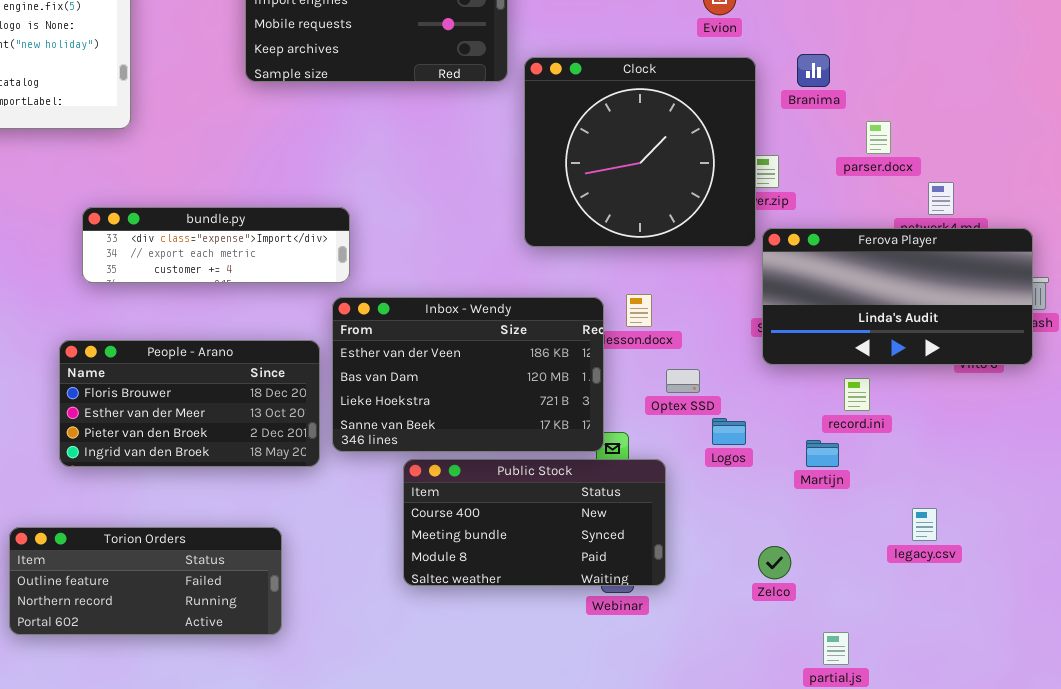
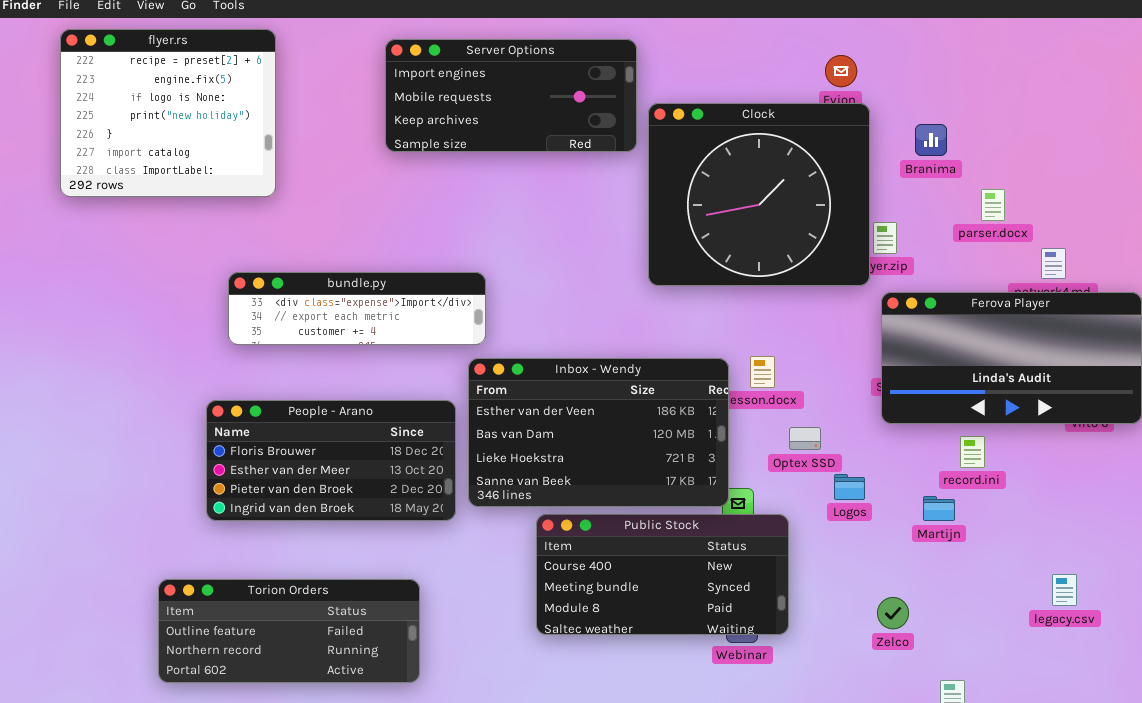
Clock: [524,57,756,247] -> [648,103,870,286], moved
legacy.csv: [912,508,937,541] -> [1052,574,1077,606], moved

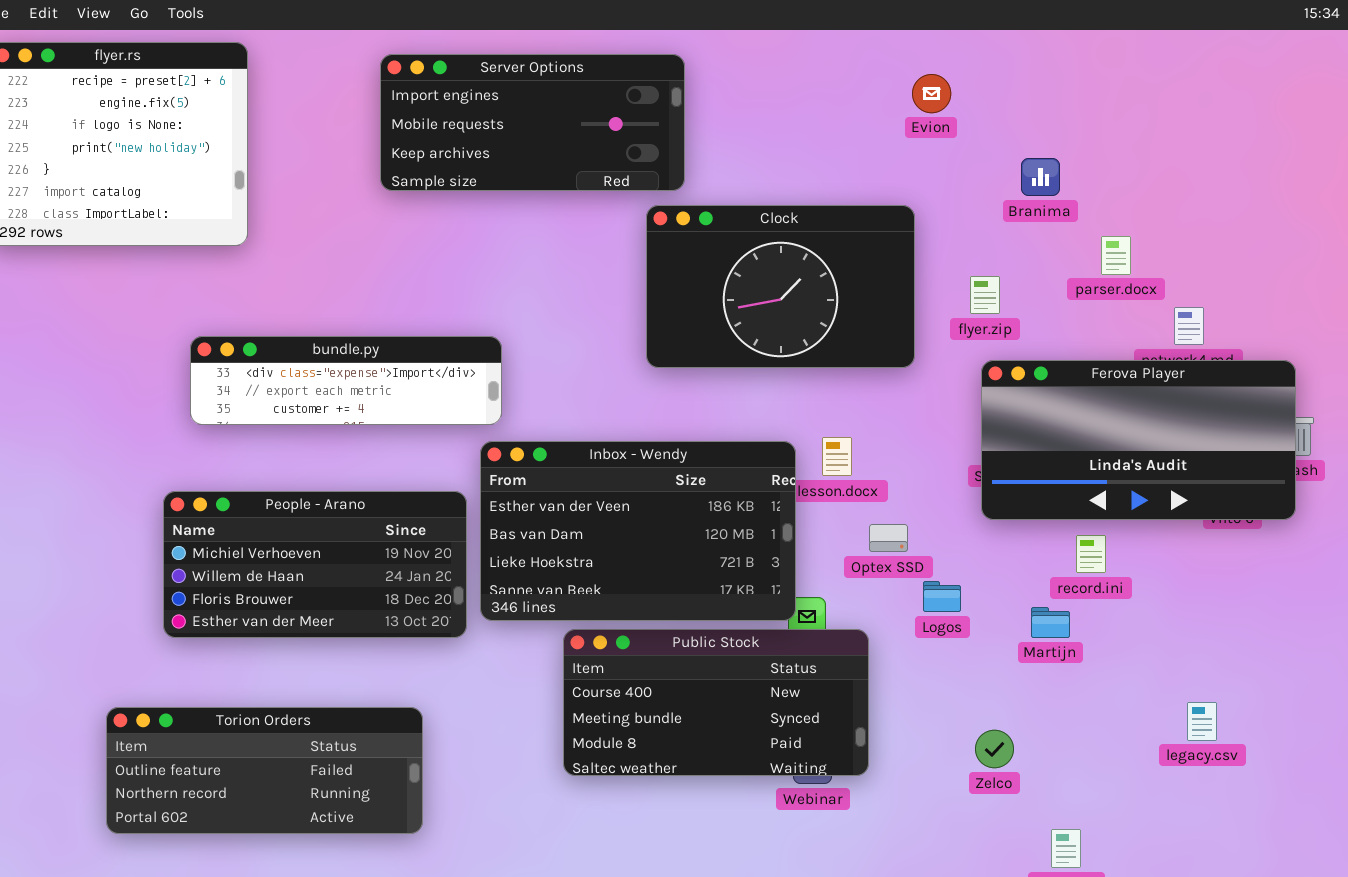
Clock: [648,103,870,286] -> [646,205,915,368], moved, resized
People - Arano: [206,400,456,521] -> [163,491,467,638], scrolled up 2 rows

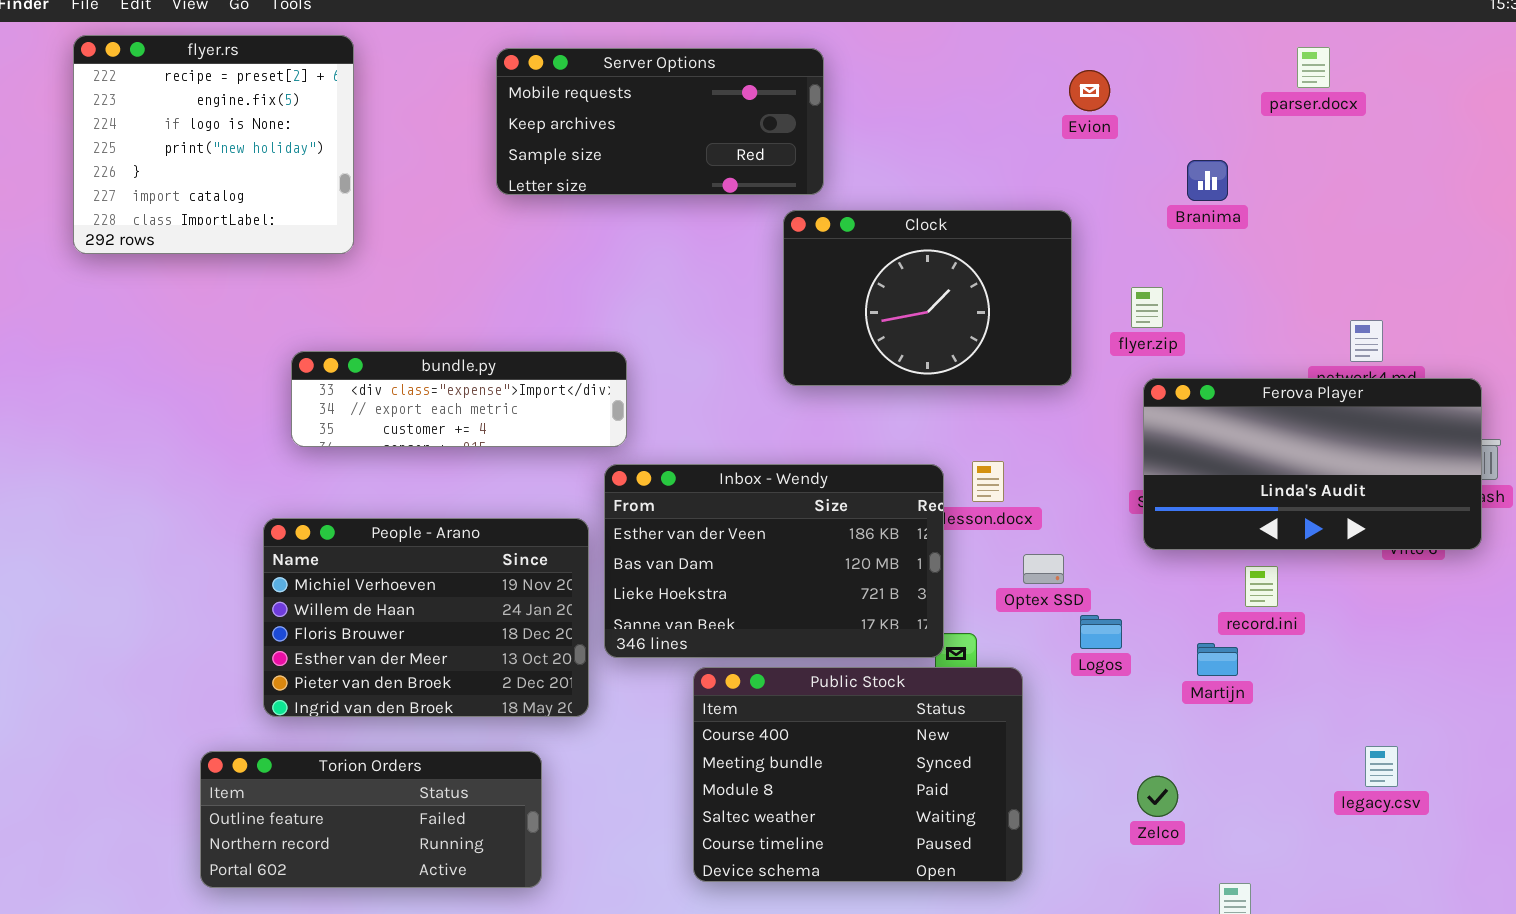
Server Options: [380,54,685,191] -> [496,48,824,195], scrolled down 1 row
parser.docx: [1101,236,1131,275] -> [1297,47,1330,88], moved
People - Arano: [163,491,467,638] -> [263,518,589,717], resized
Public Stock: [563,629,869,776] -> [693,667,1023,882], resized

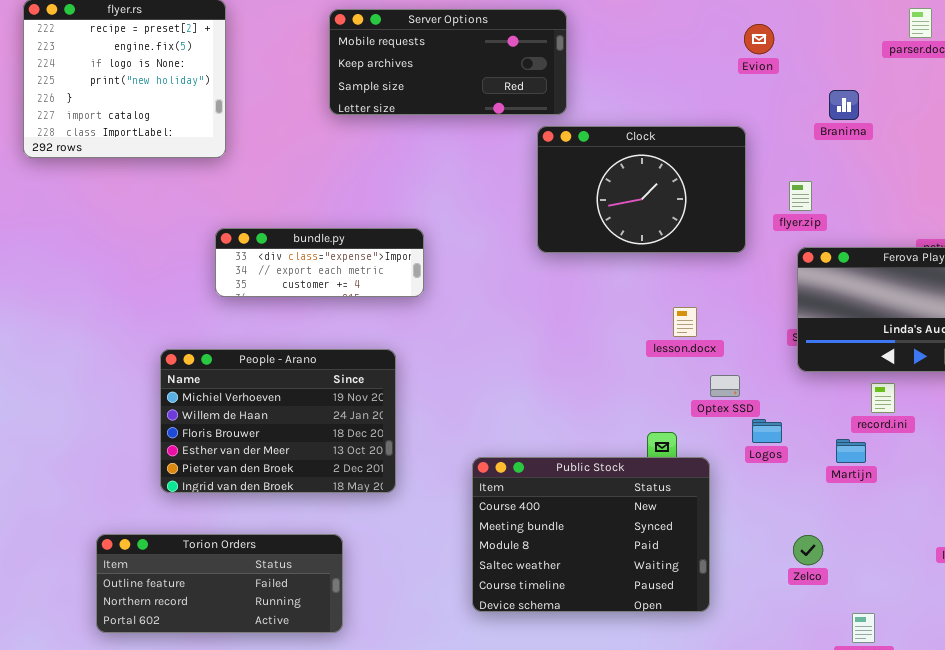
bundle.py: [291,351,627,447] -> [215,228,424,297], resized
Inbox - Wendy: [604,464,944,658] -> none, closed
Torion Orders: [200,751,542,888] -> [96,534,343,633], moved

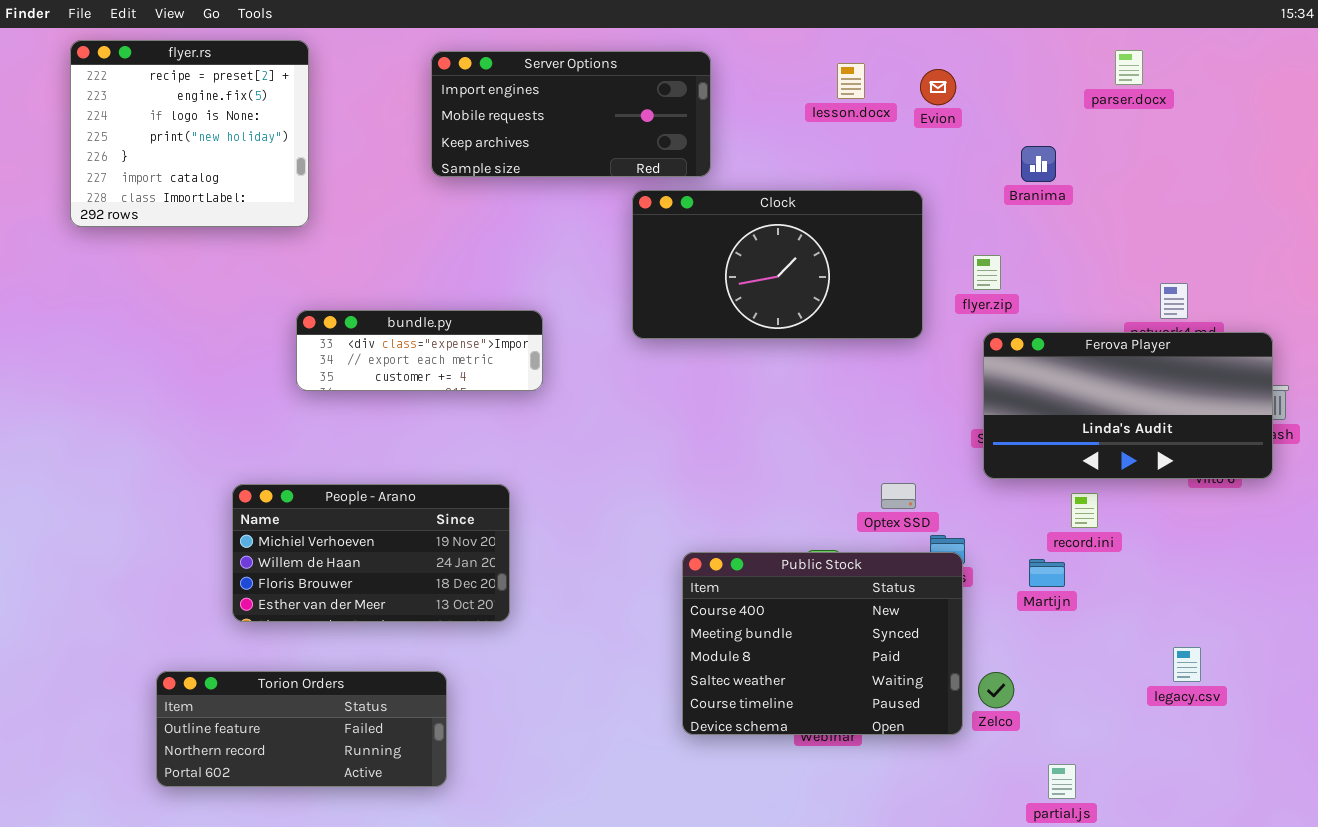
Server Options: [329,9,567,115] -> [431,51,711,177], scrolled up 1 row
Clock: [537,126,746,253] -> [632,190,923,339], resized
lesson.docx: [673,307,697,337] -> [837,63,865,99], moved
People - Arano: [160,349,396,493] -> [232,484,510,622], resized
Public Stock: [472,457,710,612] -> [682,552,963,735], moved

